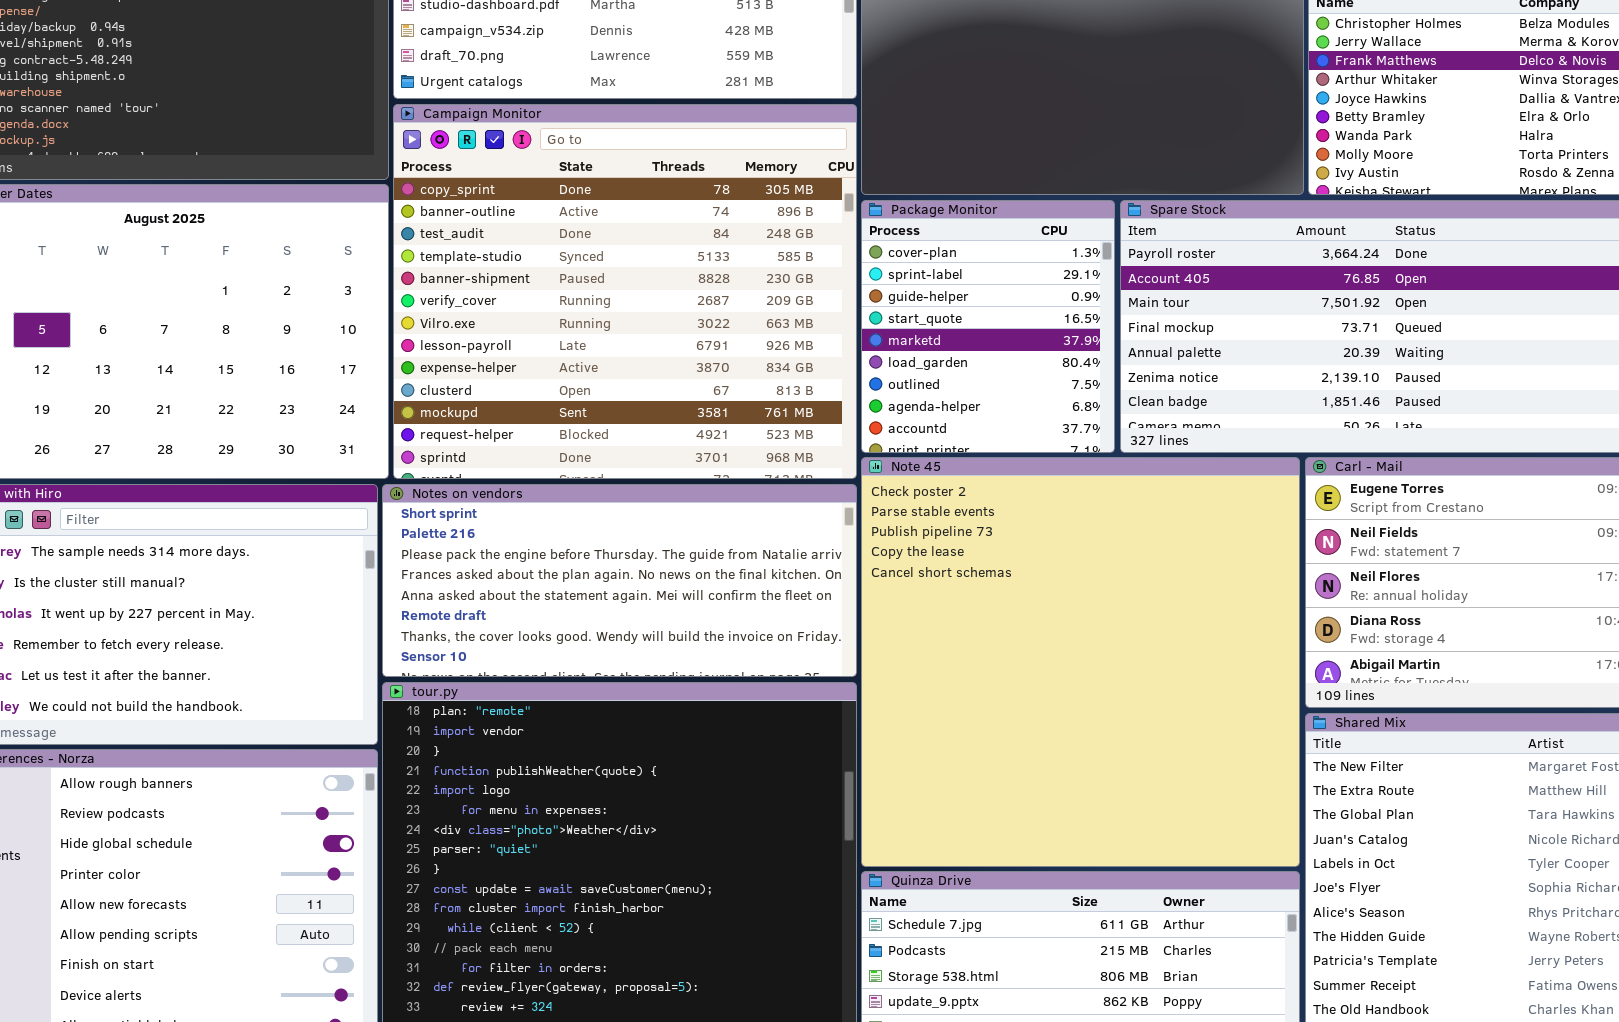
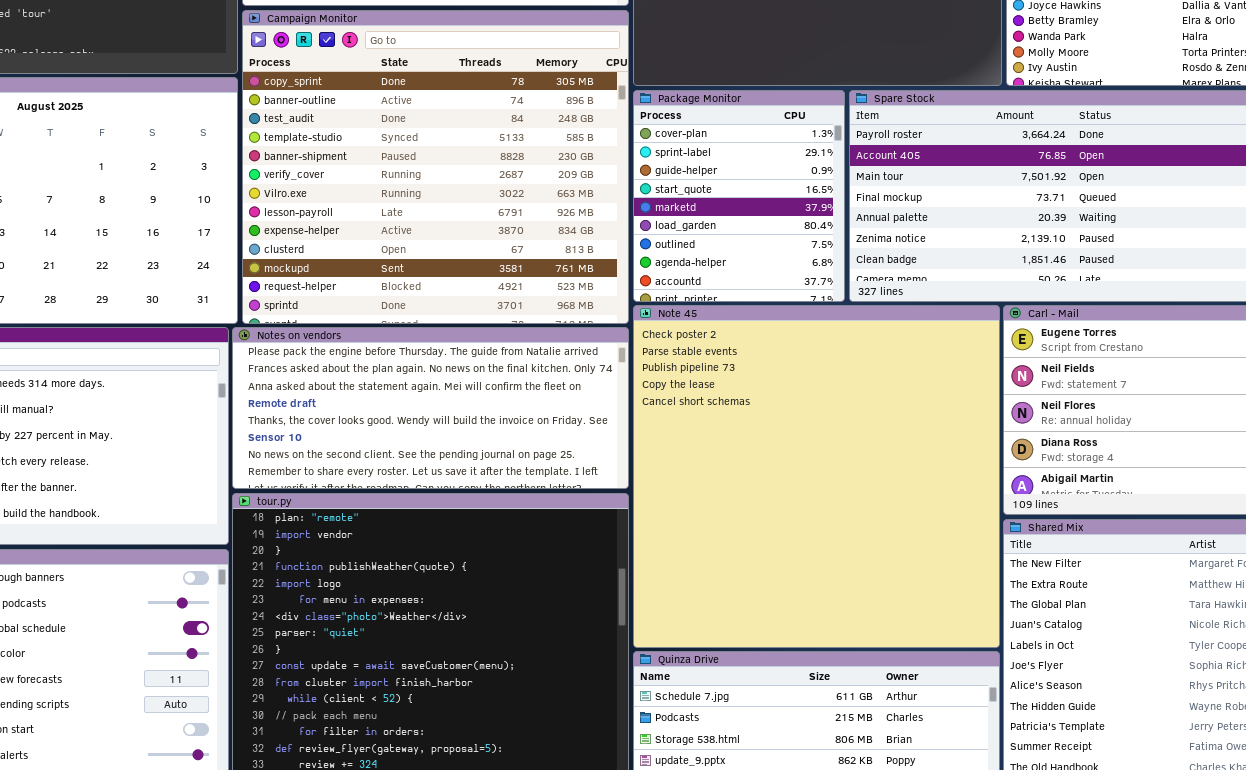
Notes on vendors: [382,484,857,677] -> [232,327,629,489], scrolled down 2 rows

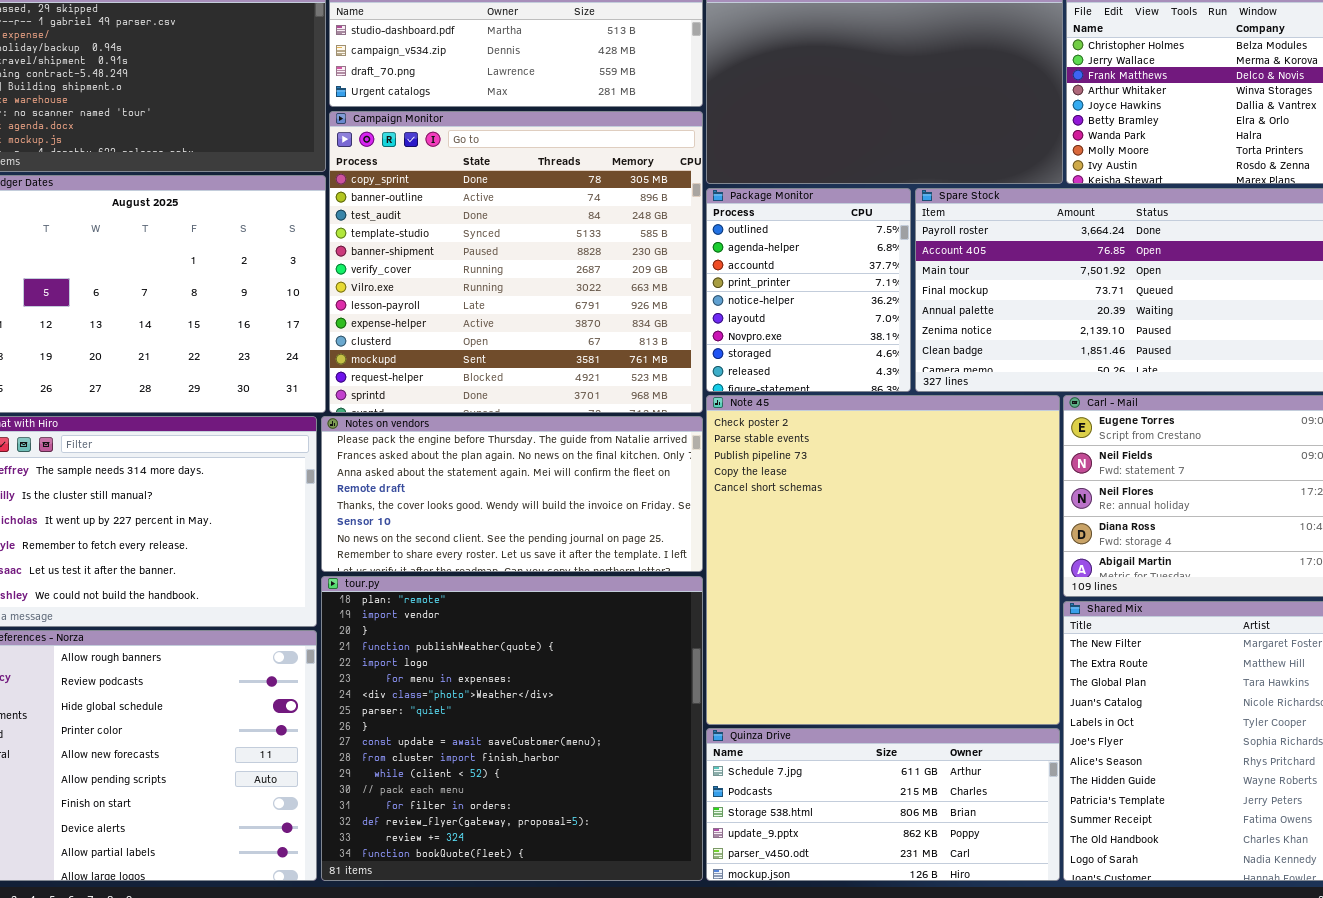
Package Monitor: [633,90,845,302] -> [706,188,911,392], scrolled down 6 rows

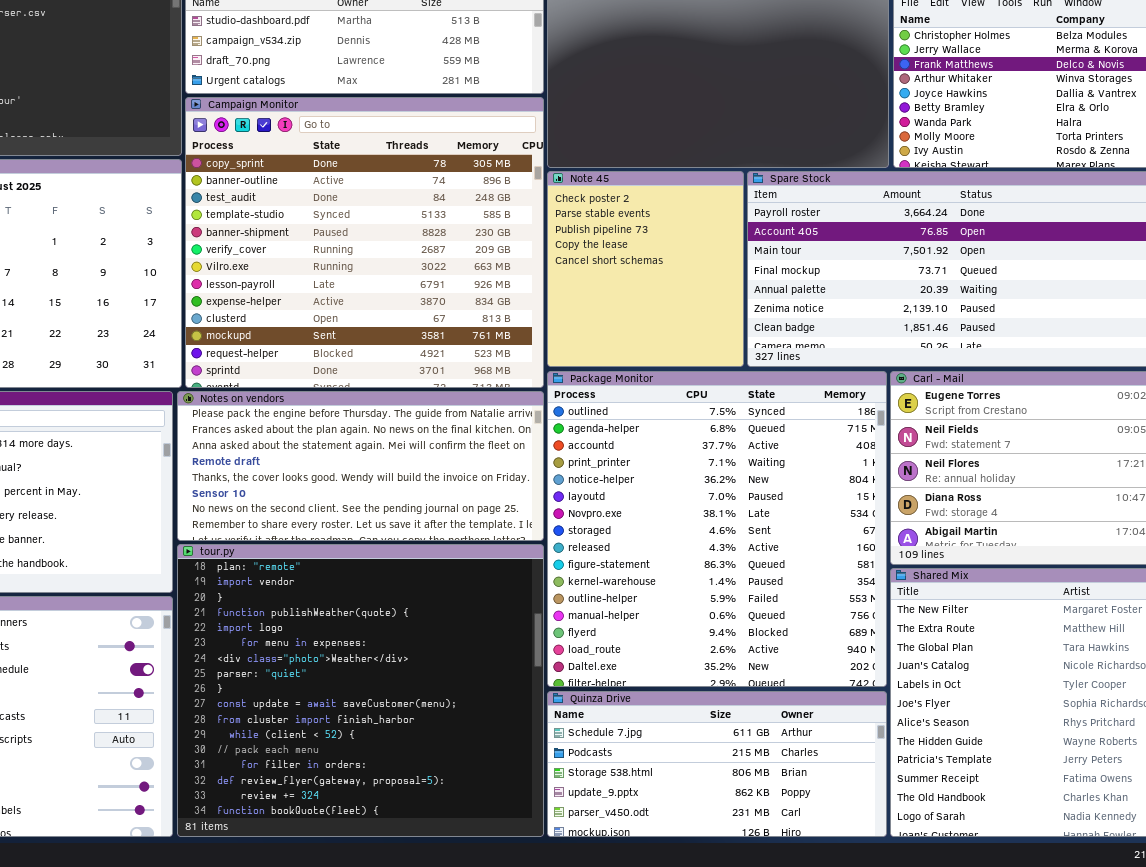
Package Monitor: [706,188,911,392] -> [547,371,887,687], moved, resized
Note 45: [706,395,1060,725] -> [547,171,744,367], moved, resized

